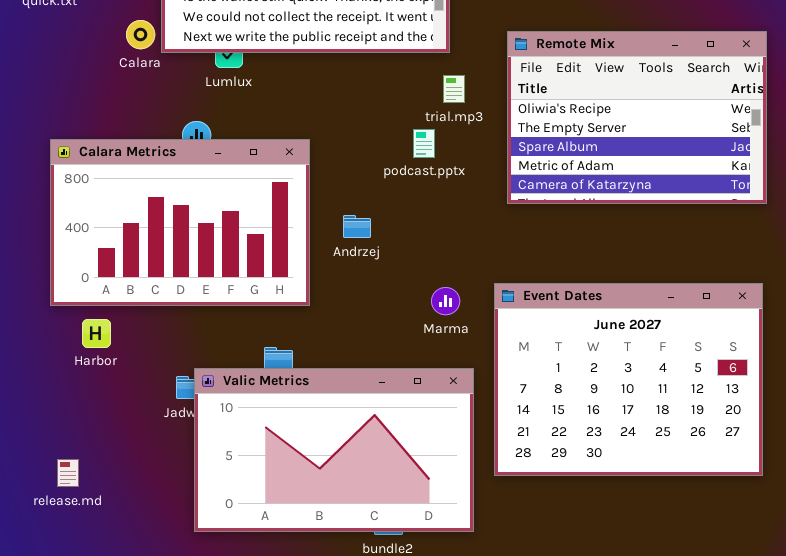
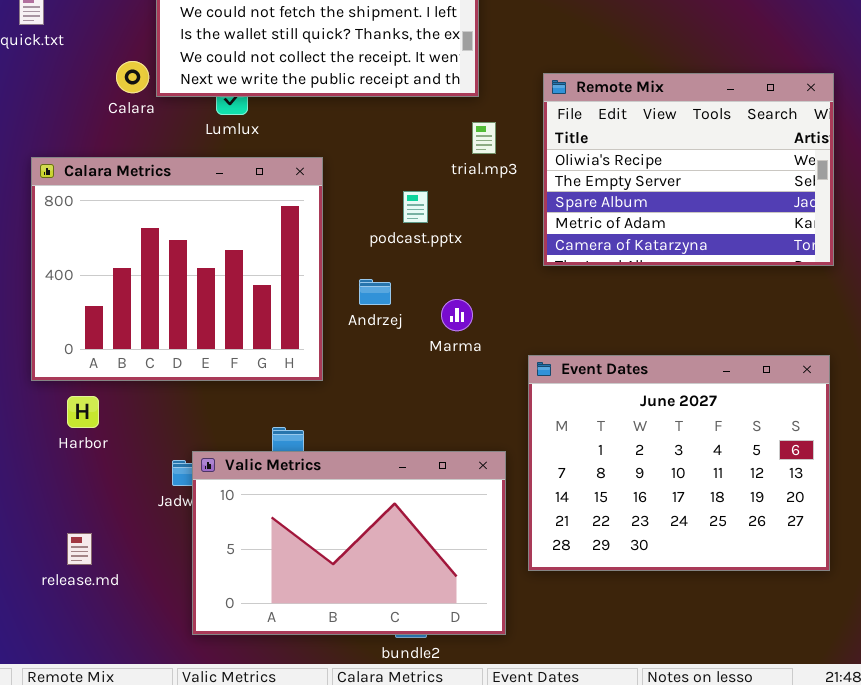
podcast.pptx: [413,129,435,158] -> [403,191,428,223], moved
Calara Metrics: [50,139,310,306] -> [31,157,323,381], resized
Marma: [431,287,460,315] -> [441,299,473,331], moved
release.md: [57,459,79,487] -> [67,533,92,565], moved

